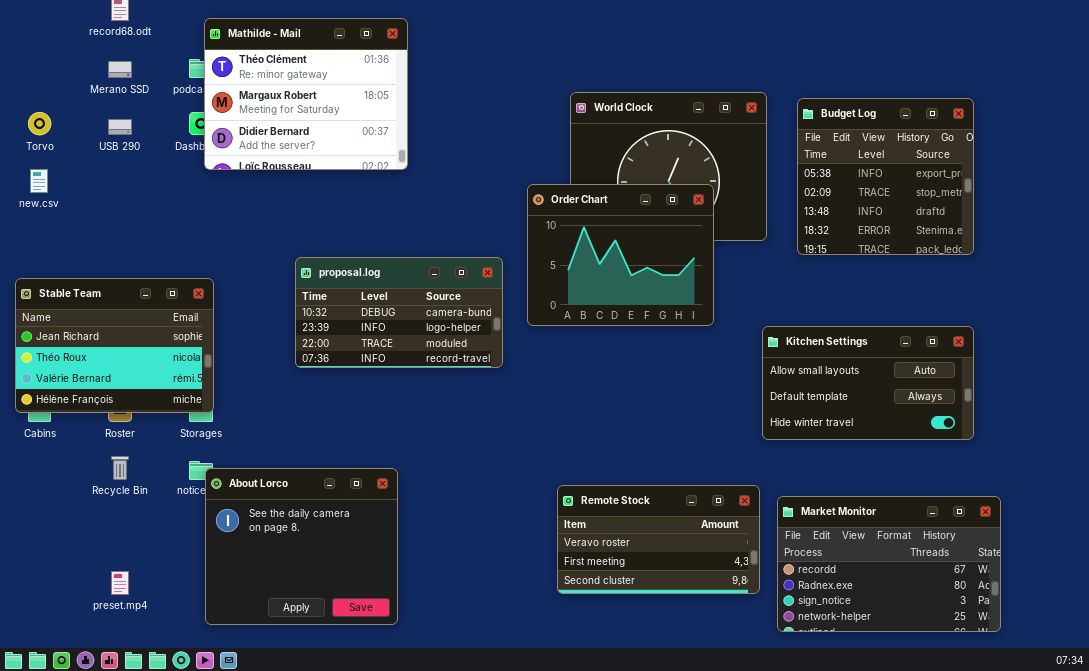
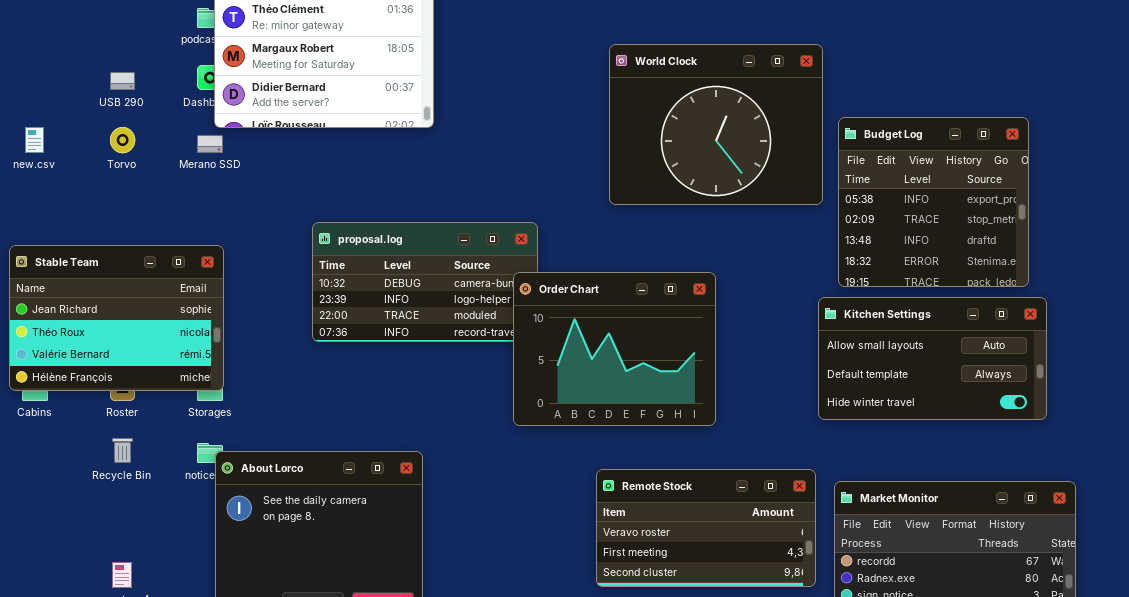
Merano SSD: [108,61,132,78] -> [197,135,223,153], moved
Budget Log: [797,98,974,255] -> [838,117,1029,287], moved
Torvo: [28,112,51,135] -> [110,127,135,153], moved
Order Chart: [527,184,714,326] -> [513,272,716,426], moved

